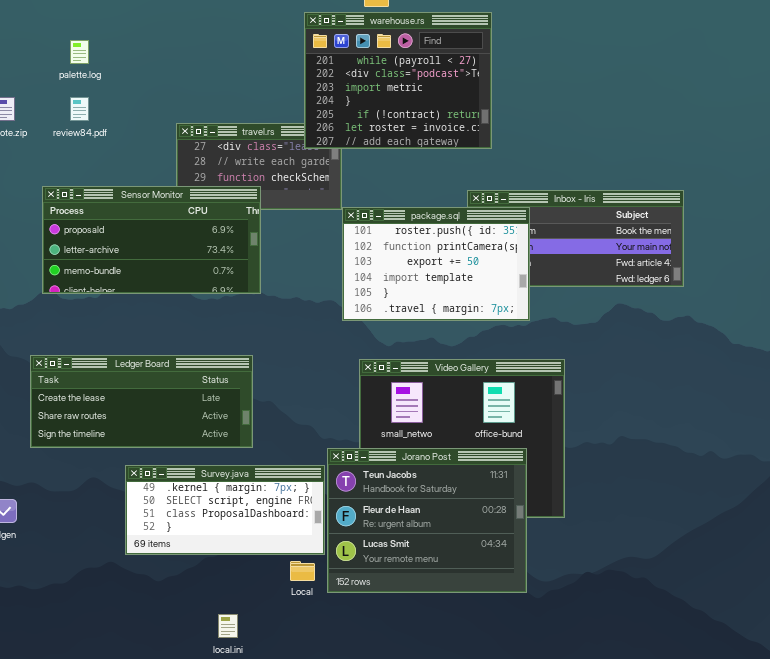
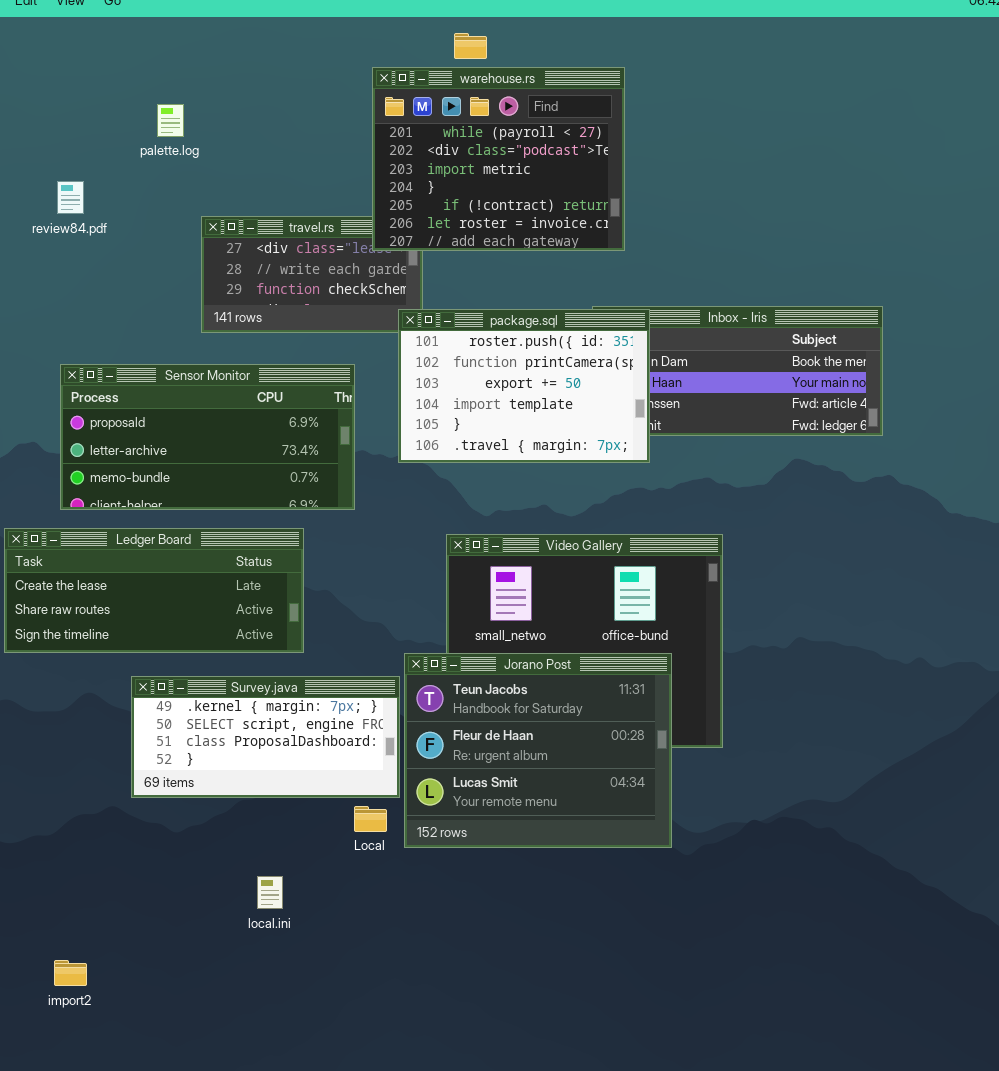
palette.log: [70,40,89,64] -> [157,104,184,137], moved
Sensor Monitor: [42,186,261,294] -> [60,364,355,510], moved
package.sql: [342,207,530,321] -> [398,309,650,463], moved

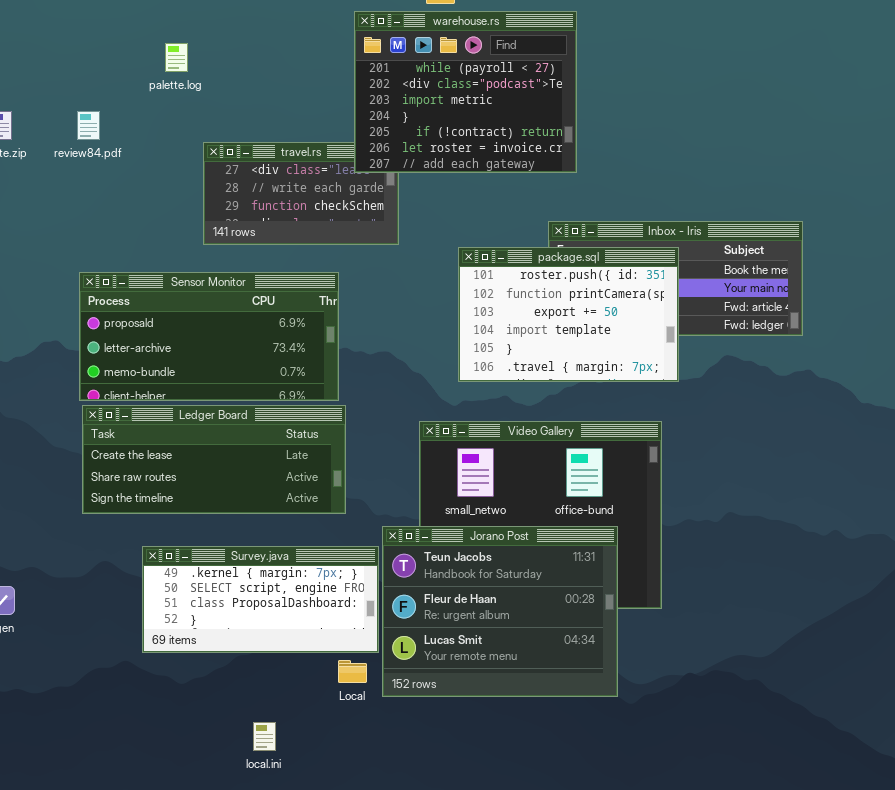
package.sql: [398,309,650,463] -> [458,247,679,382], moved
Ledger Board: [4,528,304,653] -> [82,405,346,514], moved

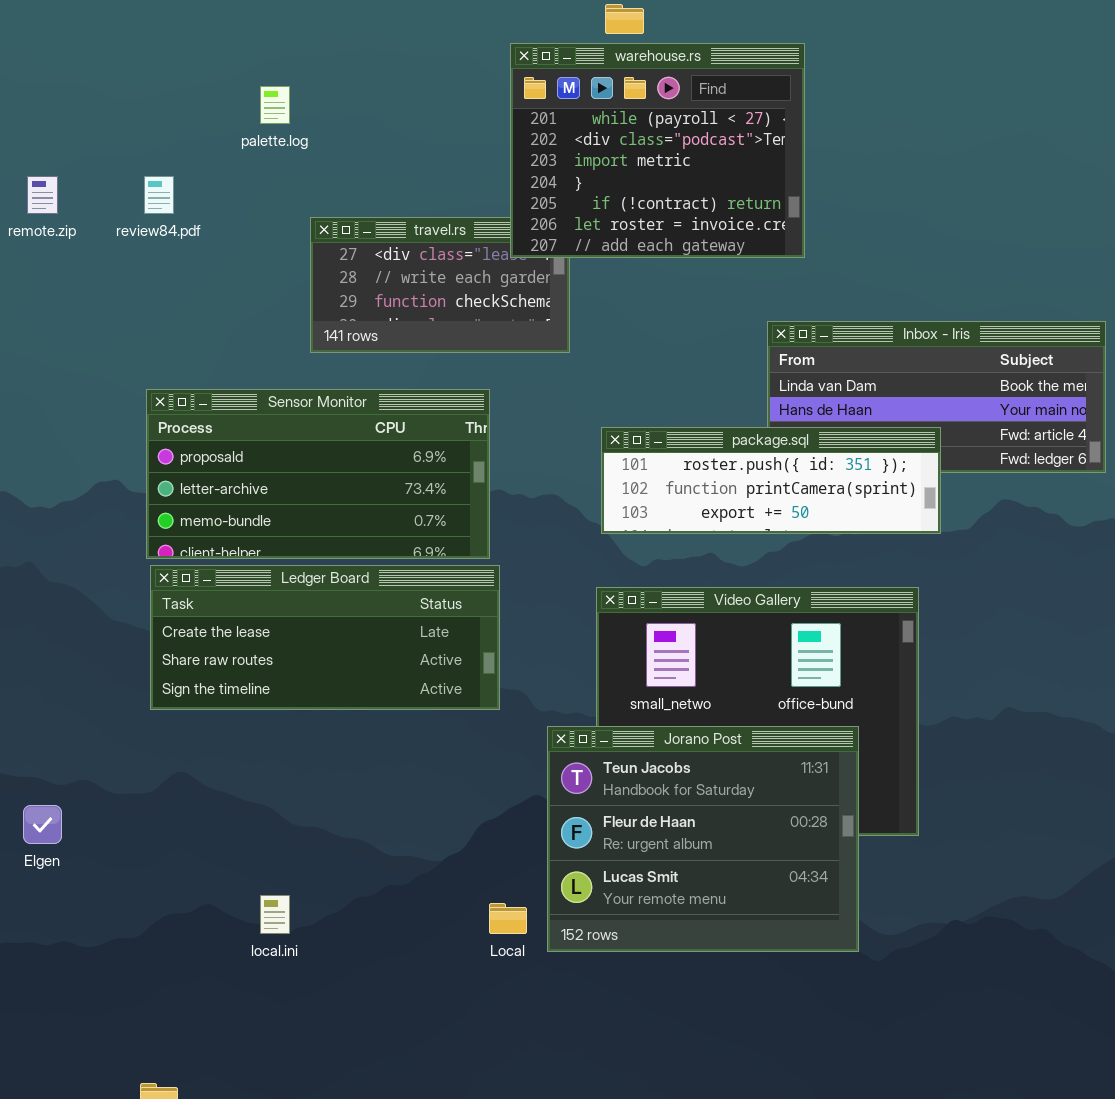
package.sql: [458,247,679,382] -> [601,427,941,534], resized
Survey.java: [142,546,379,653] -> none, closed
local.ini: [253,722,276,751] -> [260,895,290,934], moved

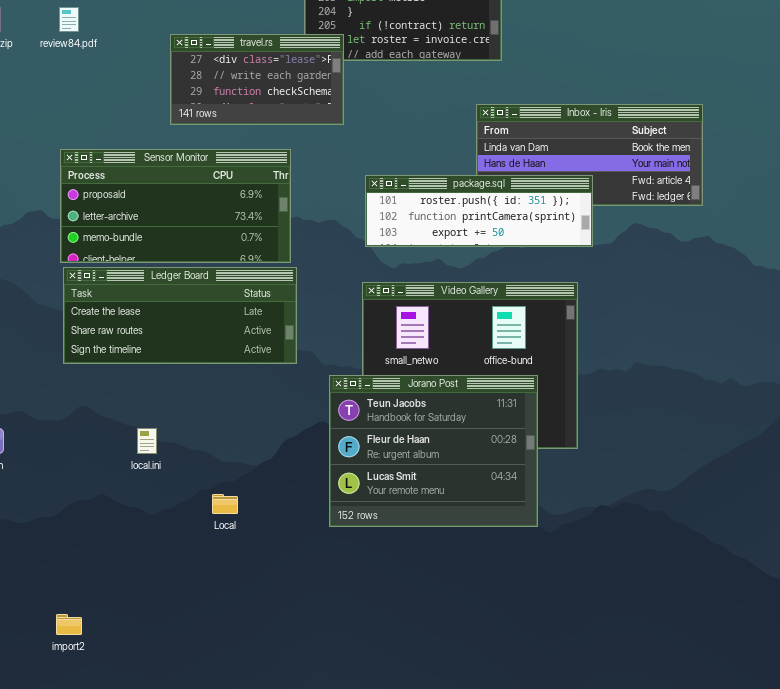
travel.rs: [310,217,570,353] -> [170,34,344,125], raised
local.ini: [260,895,290,934] -> [137,428,157,454], moved
Local: [489,903,527,934] -> [212,494,238,514], moved

